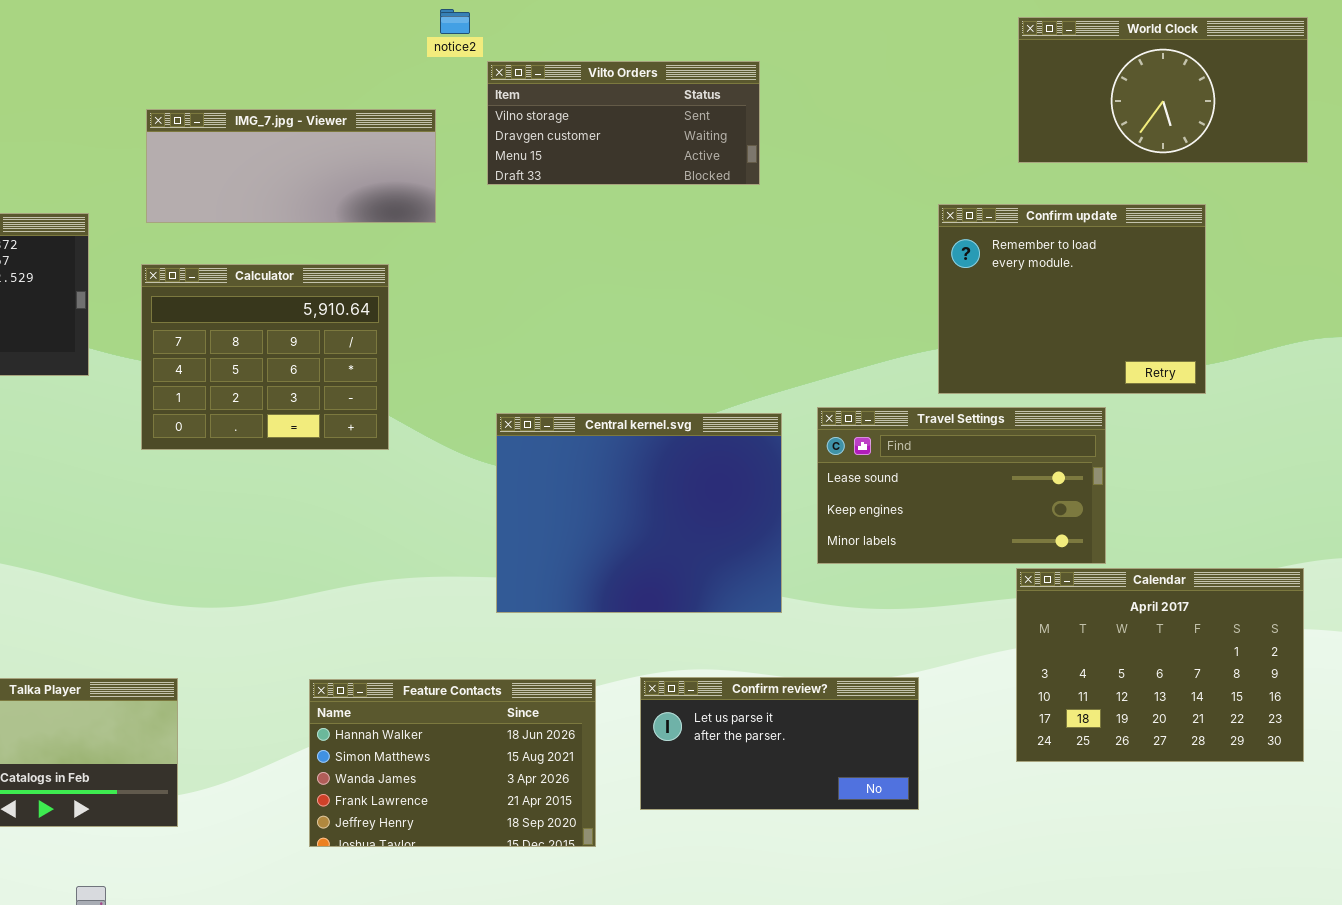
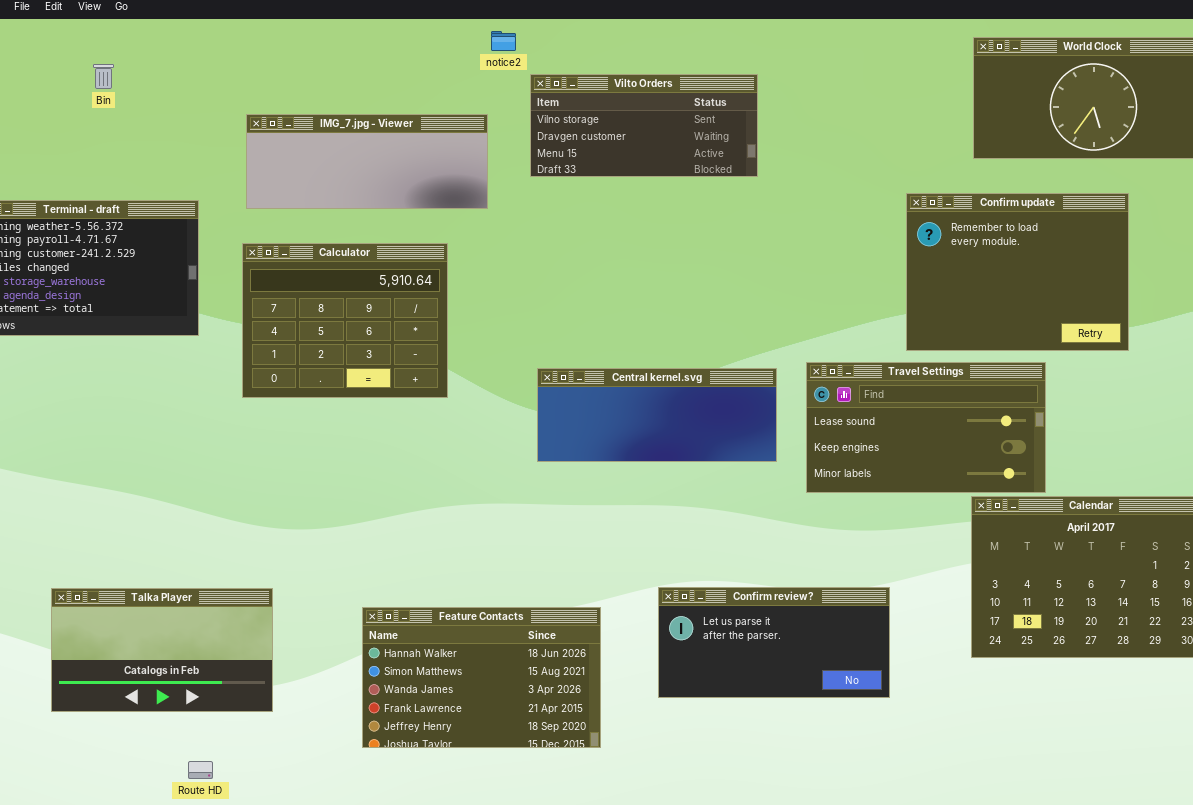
Central kernel.svg: [496,413,782,613] -> [537,368,777,462], resized
Feature Contacts: [309,679,596,847] -> [362,607,601,748], moved

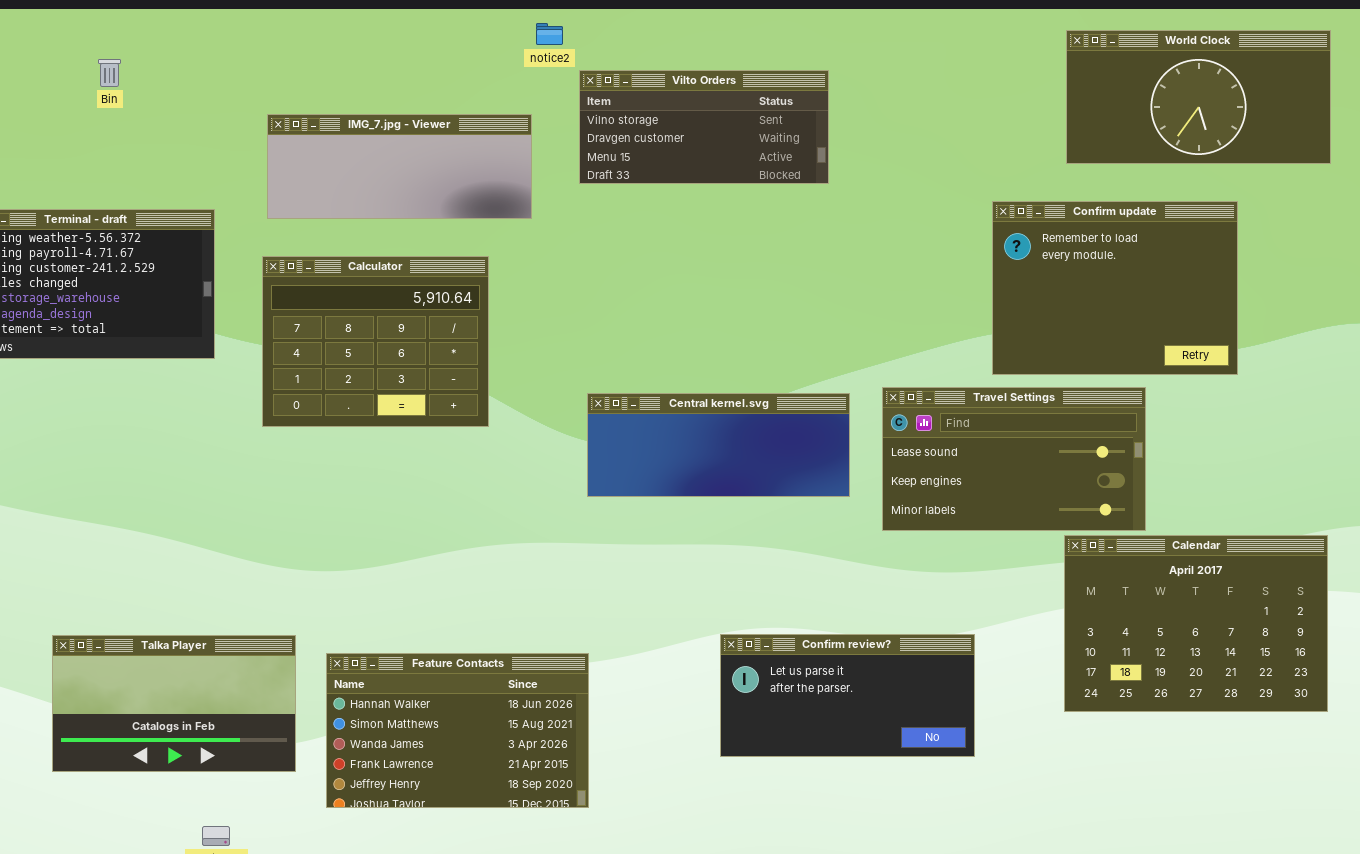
Feature Contacts: [362,607,601,748] -> [326,653,589,808], moved

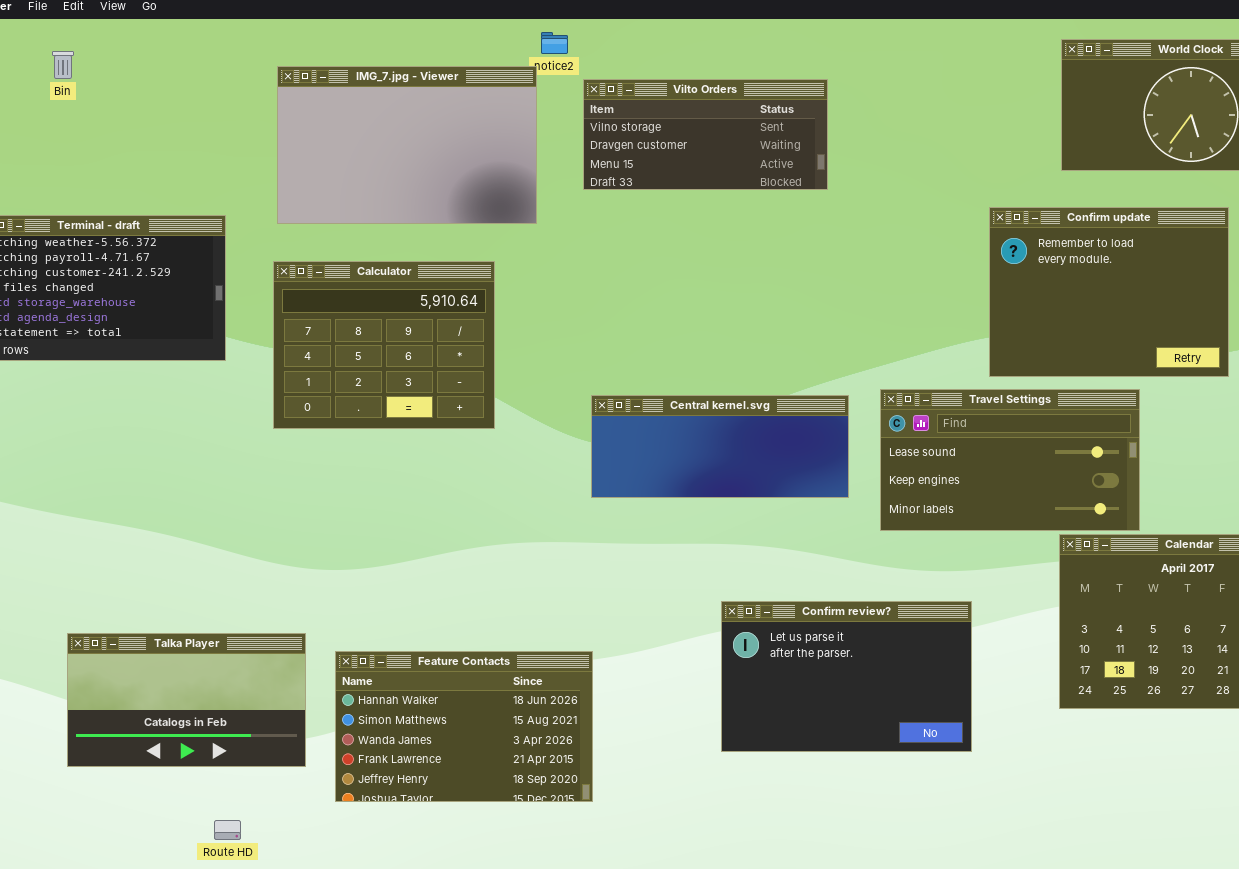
Bin: [98,59,121,87] -> [52,51,74,79], moved
IMG_7.jpg - Viewer: [267,114,532,219] -> [277,66,537,224], resized
Confirm review?: [720,634,975,757] -> [721,601,972,752], resized

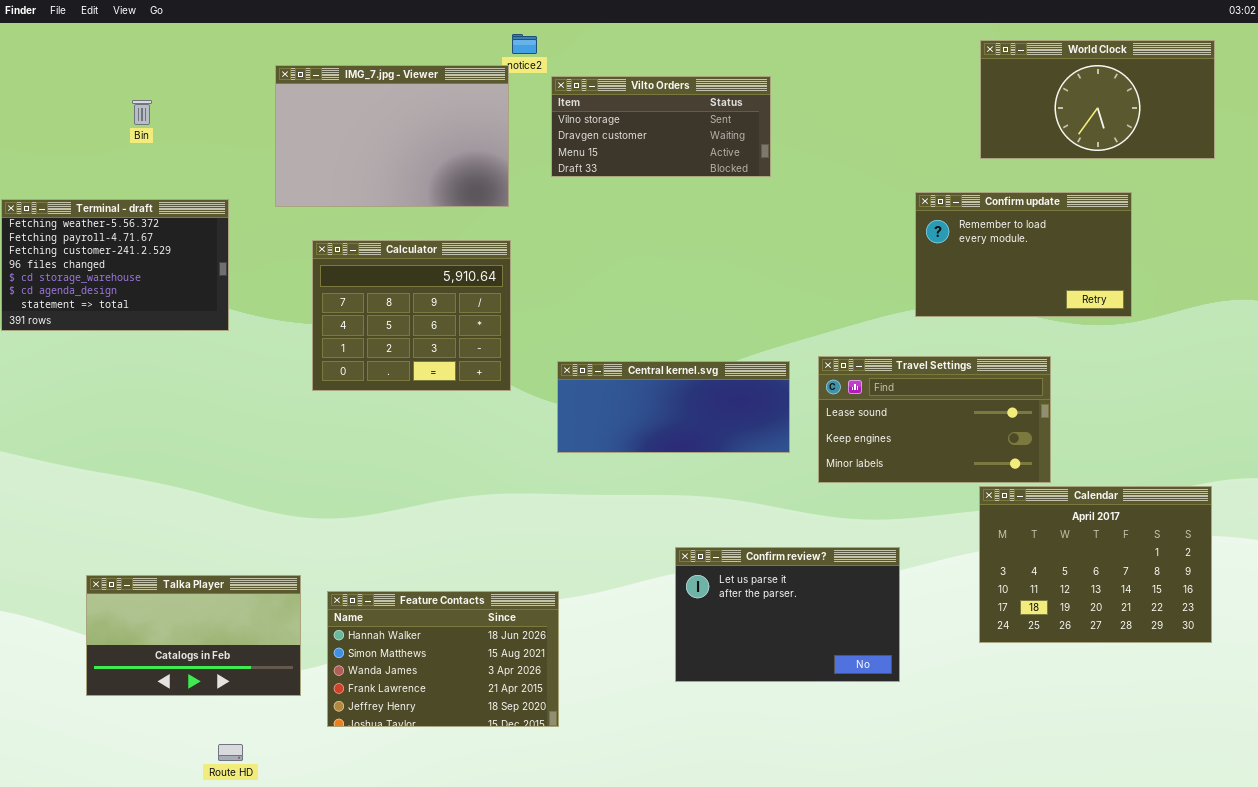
Bin: [52,51,74,79] -> [132,100,152,125], moved
Confirm update: [989,207,1229,377] -> [915,192,1132,317], resized
Calculator: [273,261,495,429] -> [312,240,511,391], moved

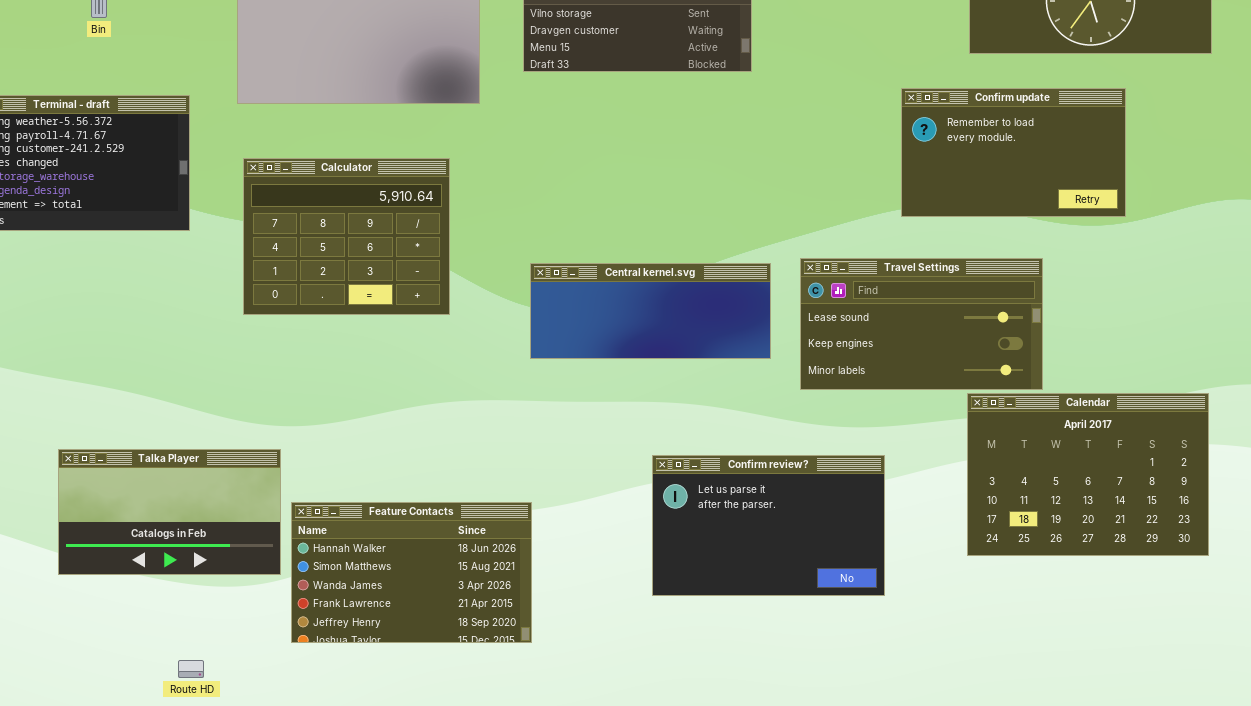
Calculator: [312,240,511,391] -> [243,158,450,315], moved
Talka Player: [86,575,301,696] -> [58,449,281,575], moved

